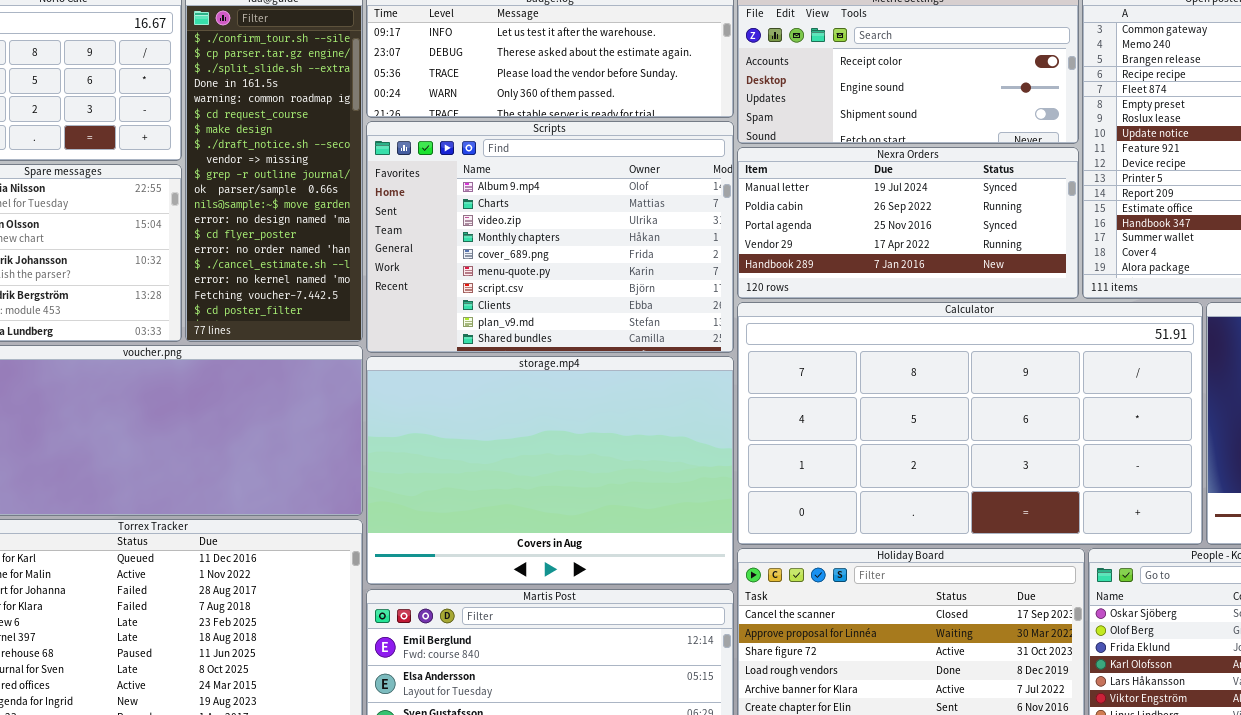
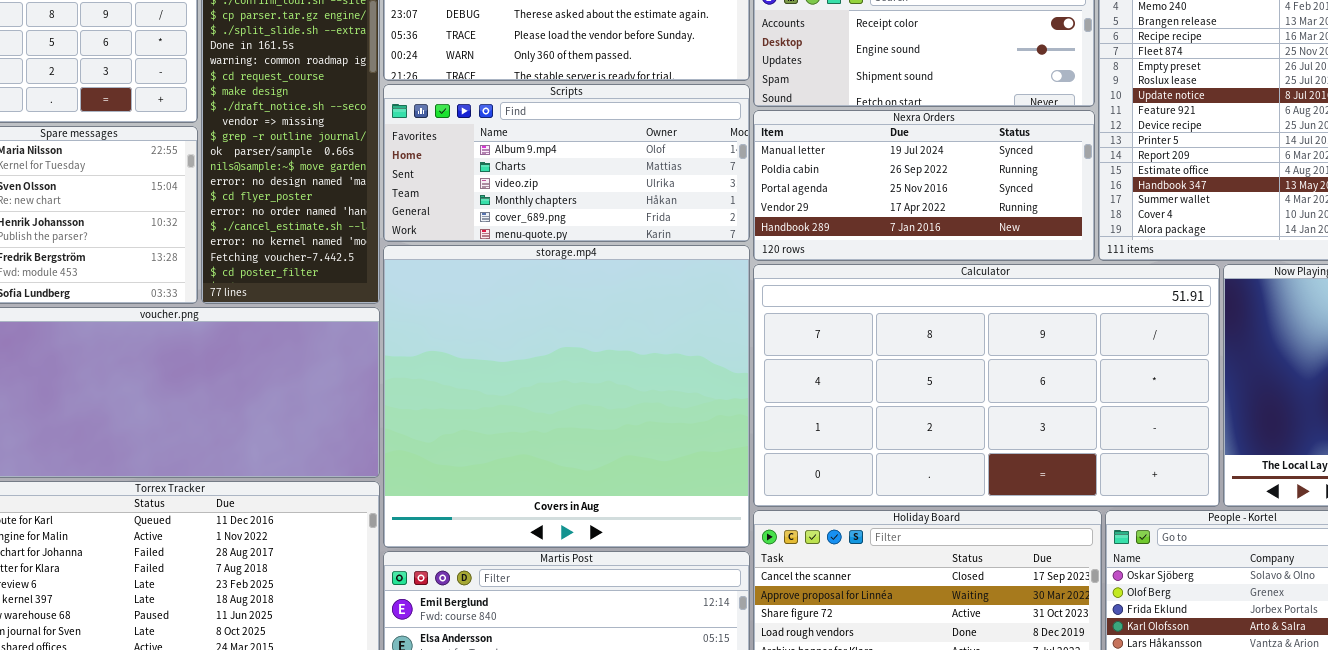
Scripts: [366,121,734,353] -> [383,84,750,242], resized
storage.mp4: [366,356,734,585] -> [383,245,750,548], resized

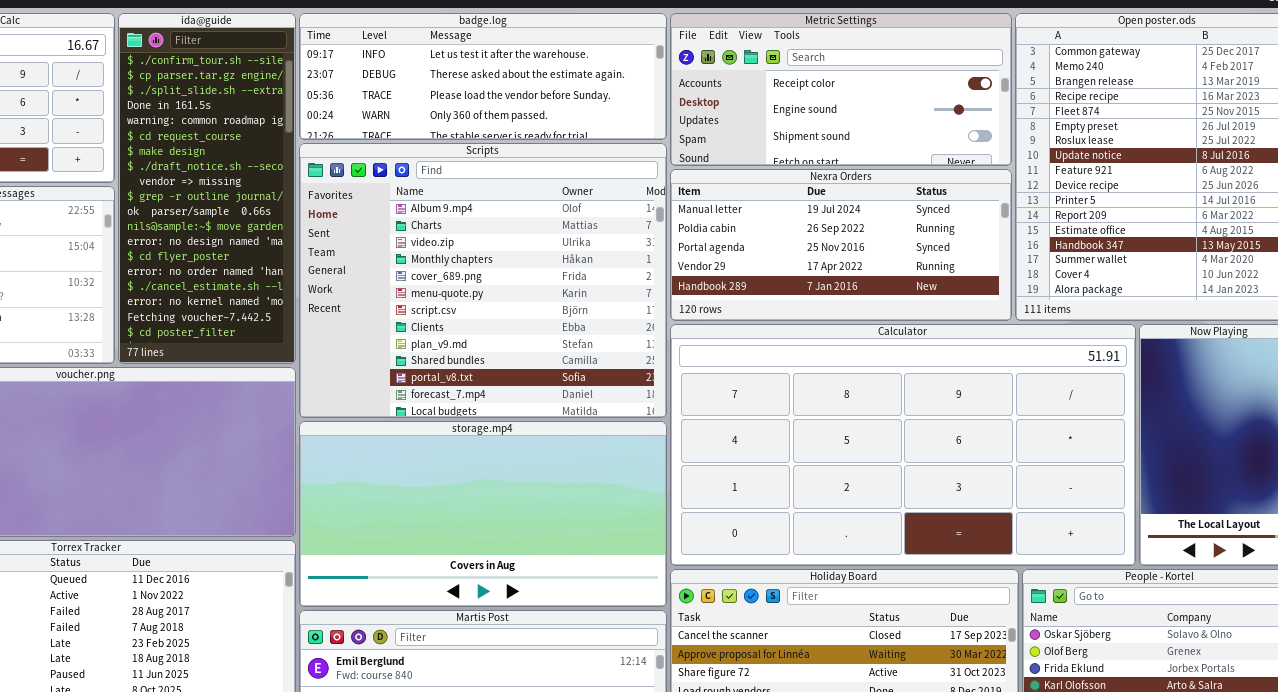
Scripts: [383,84,750,242] -> [299,143,667,418], resized
storage.mp4: [383,245,750,548] -> [299,421,667,607], resized

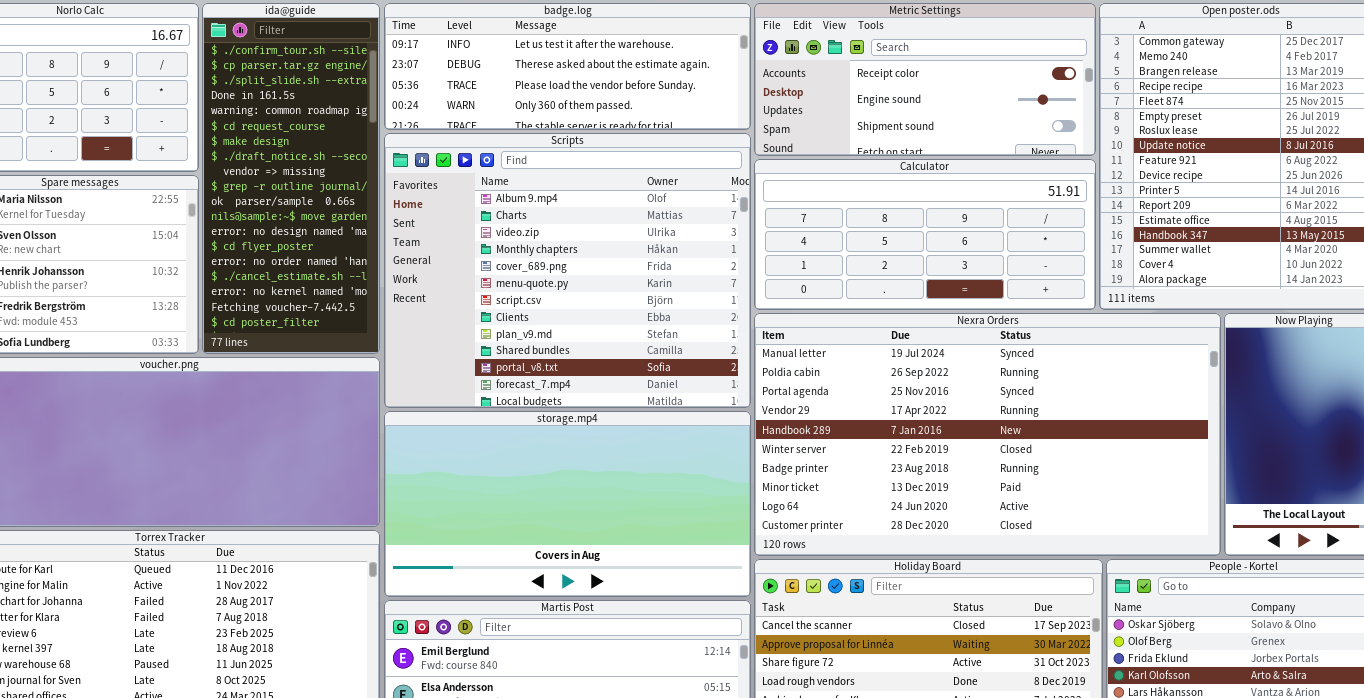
Nexra Orders: [670,169,1012,321] -> [754,313,1221,556], moved, resized
Calculator: [670,324,1136,566] -> [754,159,1096,310], moved, resized

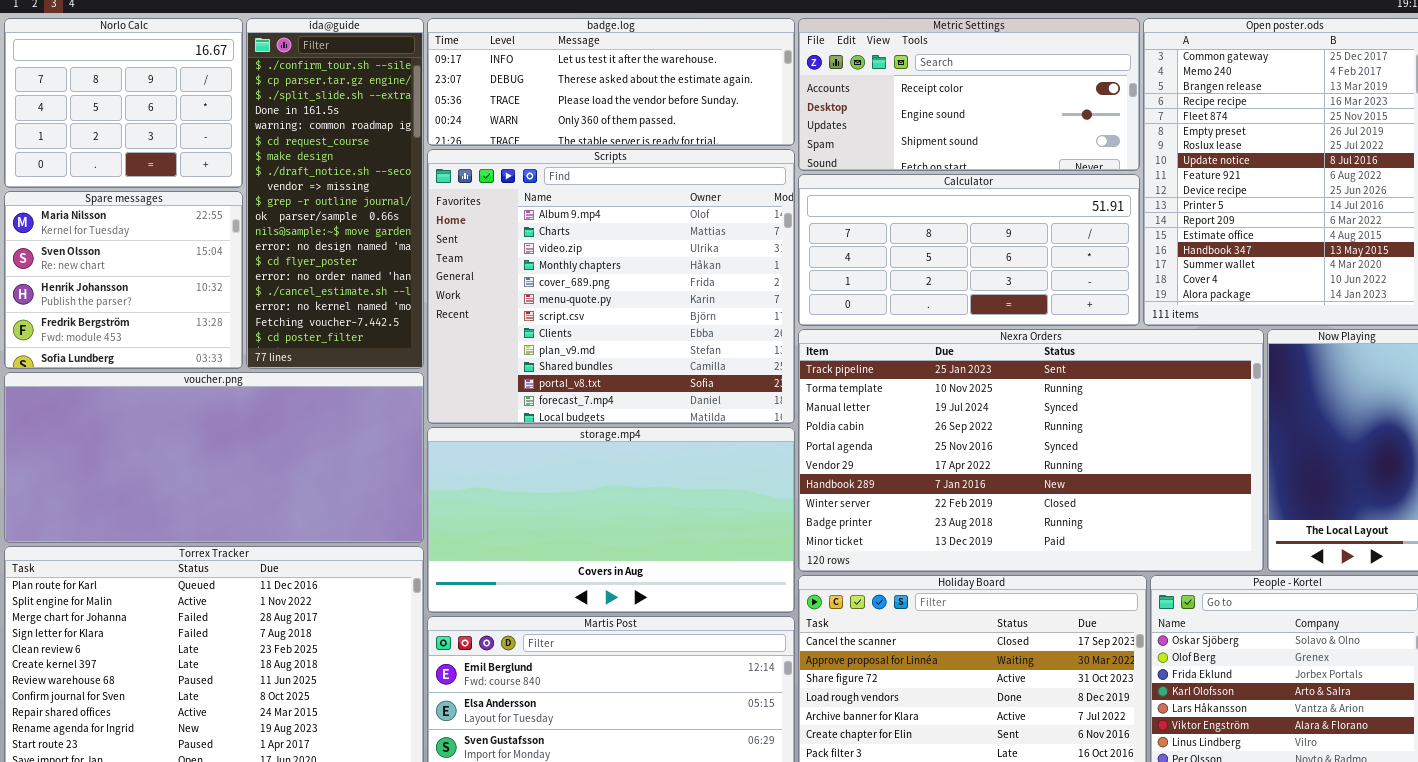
Nexra Orders: [754,313,1221,556] -> [798,329,1264,572], scrolled up 2 rows

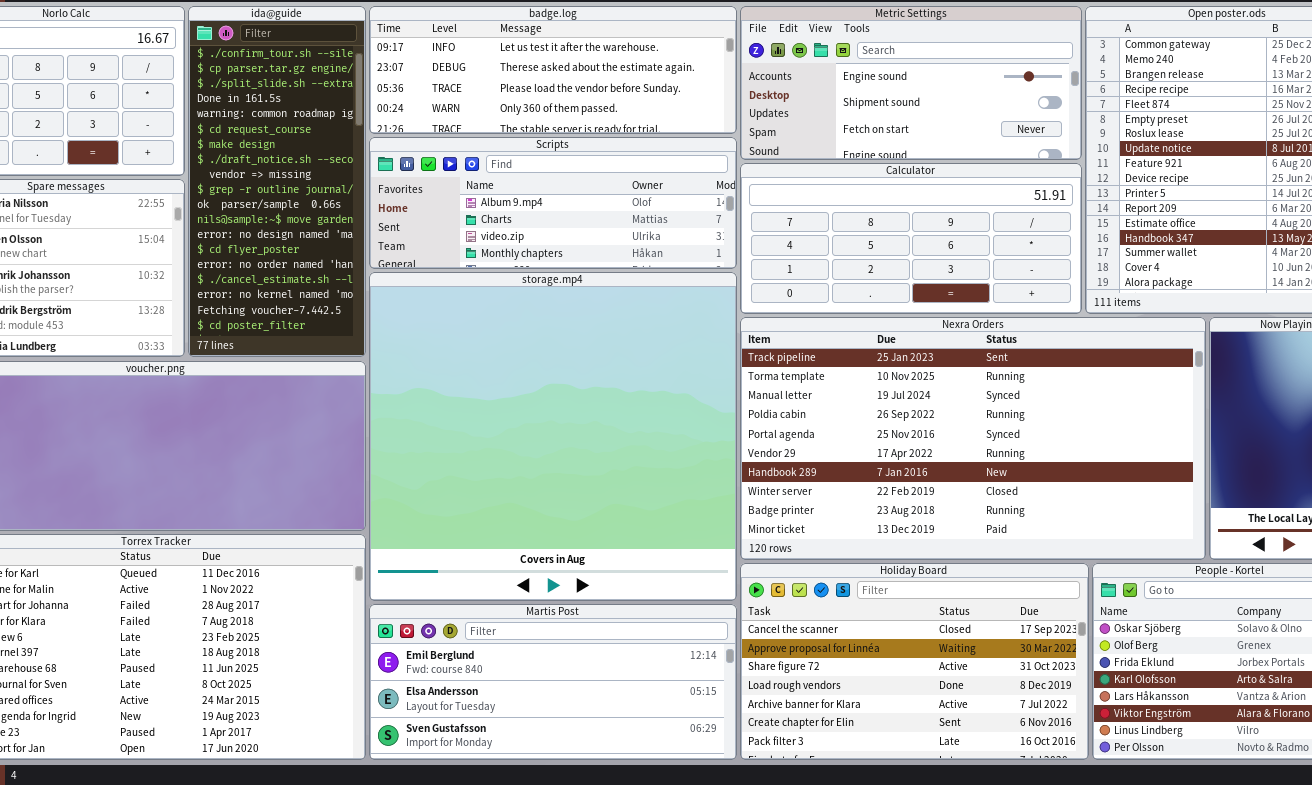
Metric Settings: [798,18,1140,171] -> [740,6,1082,160], scrolled down 1 row
Scripts: [427,149,795,424] -> [369,137,737,269], resized
storage.mp4: [427,427,795,613] -> [369,272,737,601], resized

